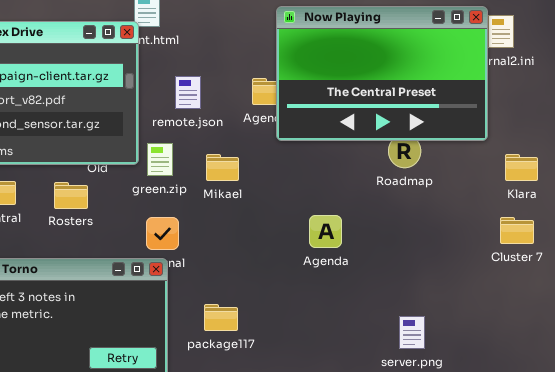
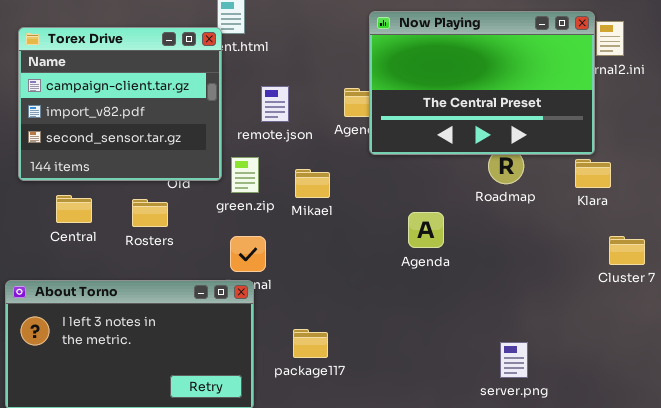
Klara: [505,154,538,181] -> [575,159,611,188], moved
Agenda: [309,215,342,248] -> [408,212,444,248], moved

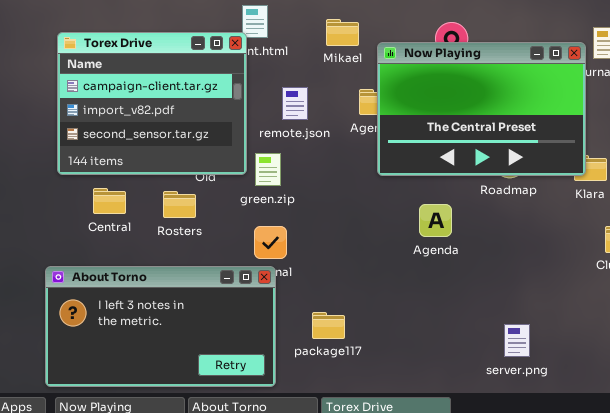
Now Playing: [369,11,595,155] -> [377,42,586,176], moved
Mikael: [295,169,330,198] -> [326,19,359,46], moved

